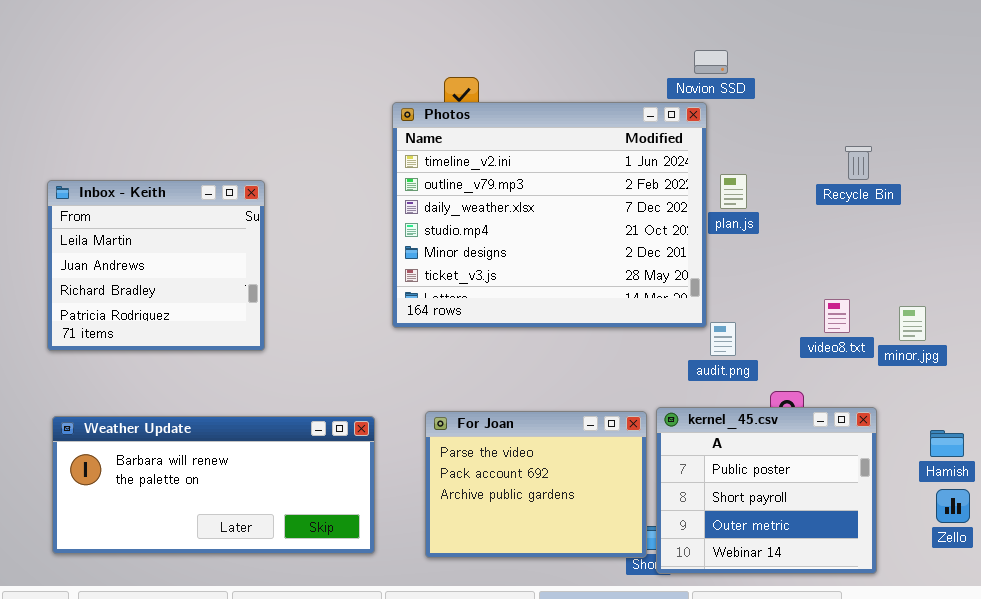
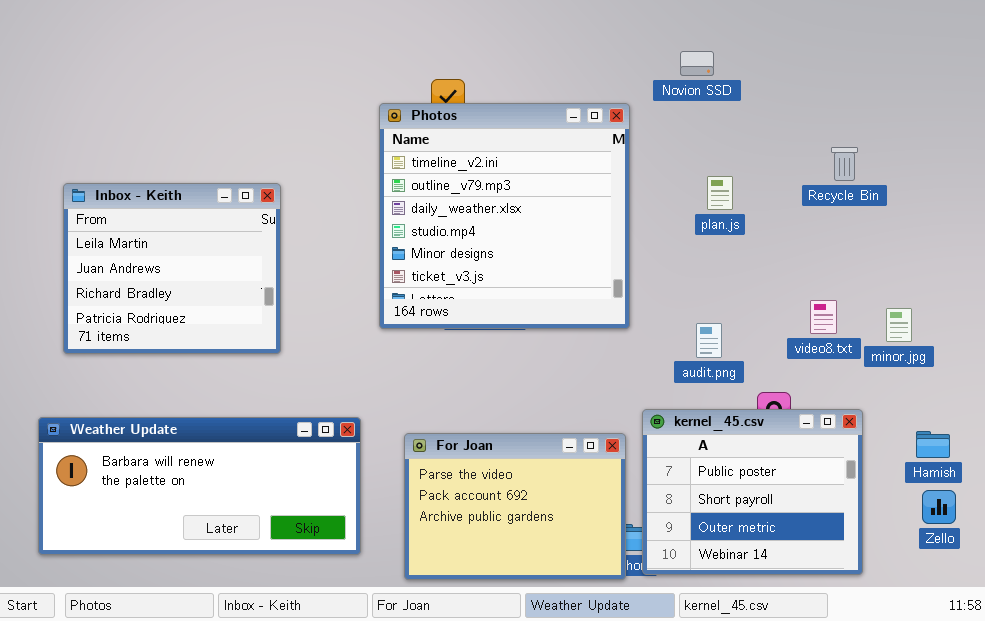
Photos: [392,102,707,328] -> [379,103,630,329], resized
Inbox - Keith: [47,180,265,351] -> [63,183,281,354], moved
For Joan: [425,411,647,558] -> [404,433,626,580], moved

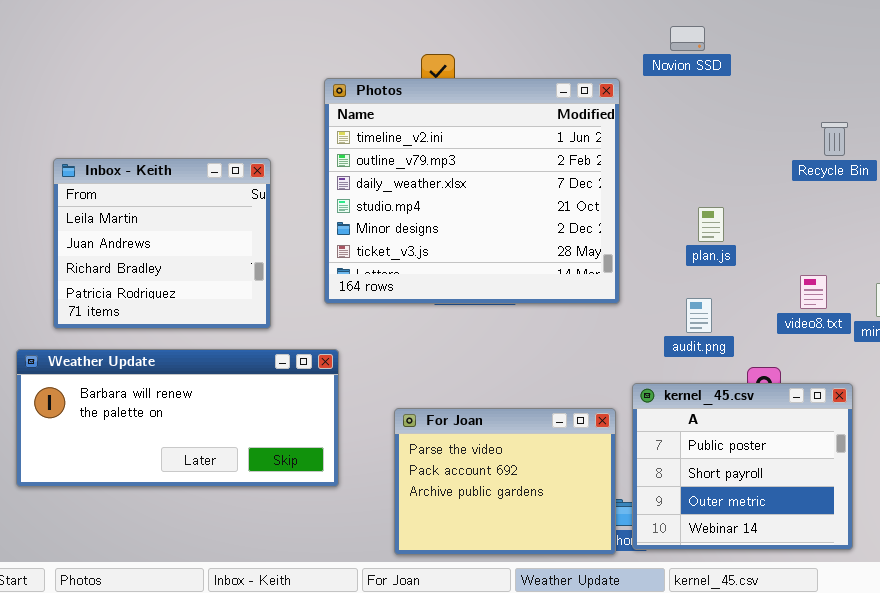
Photos: [379,103,630,329] -> [324,78,620,304], resized
plan.js: [707,176,733,210] -> [698,207,724,242], moved
Weather Update: [38,417,361,555] -> [16,349,339,487], moved

